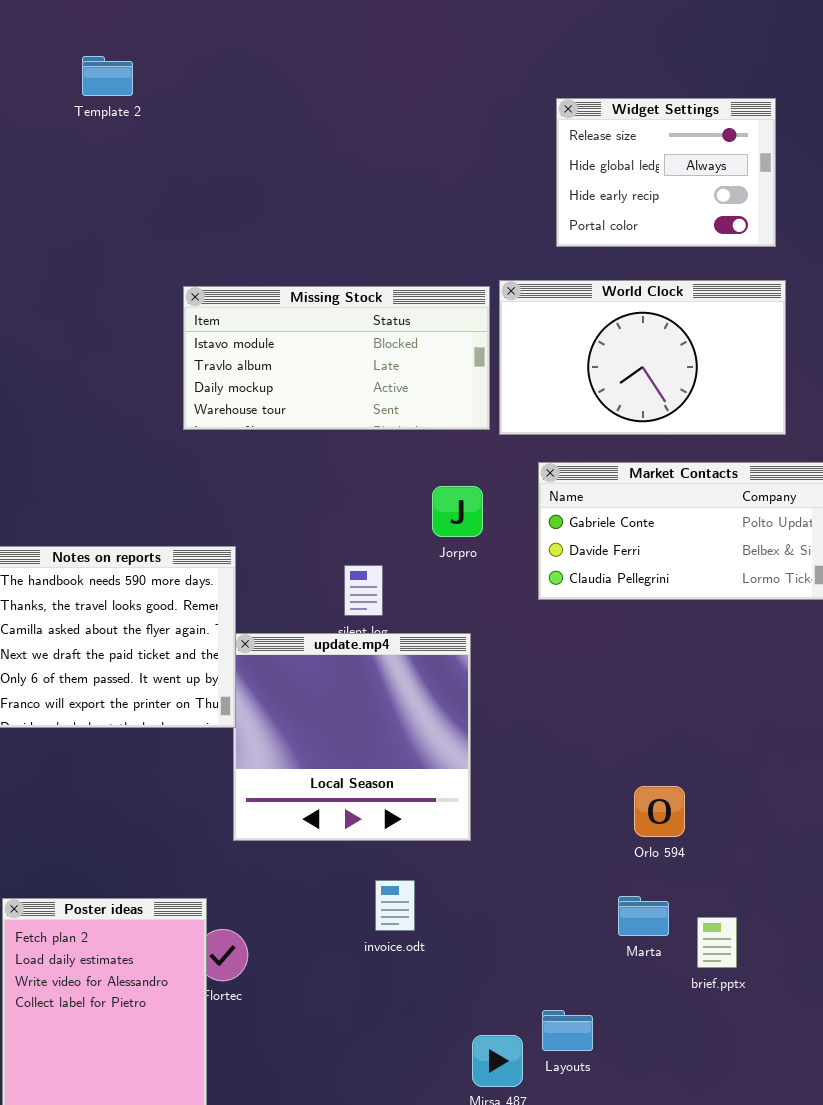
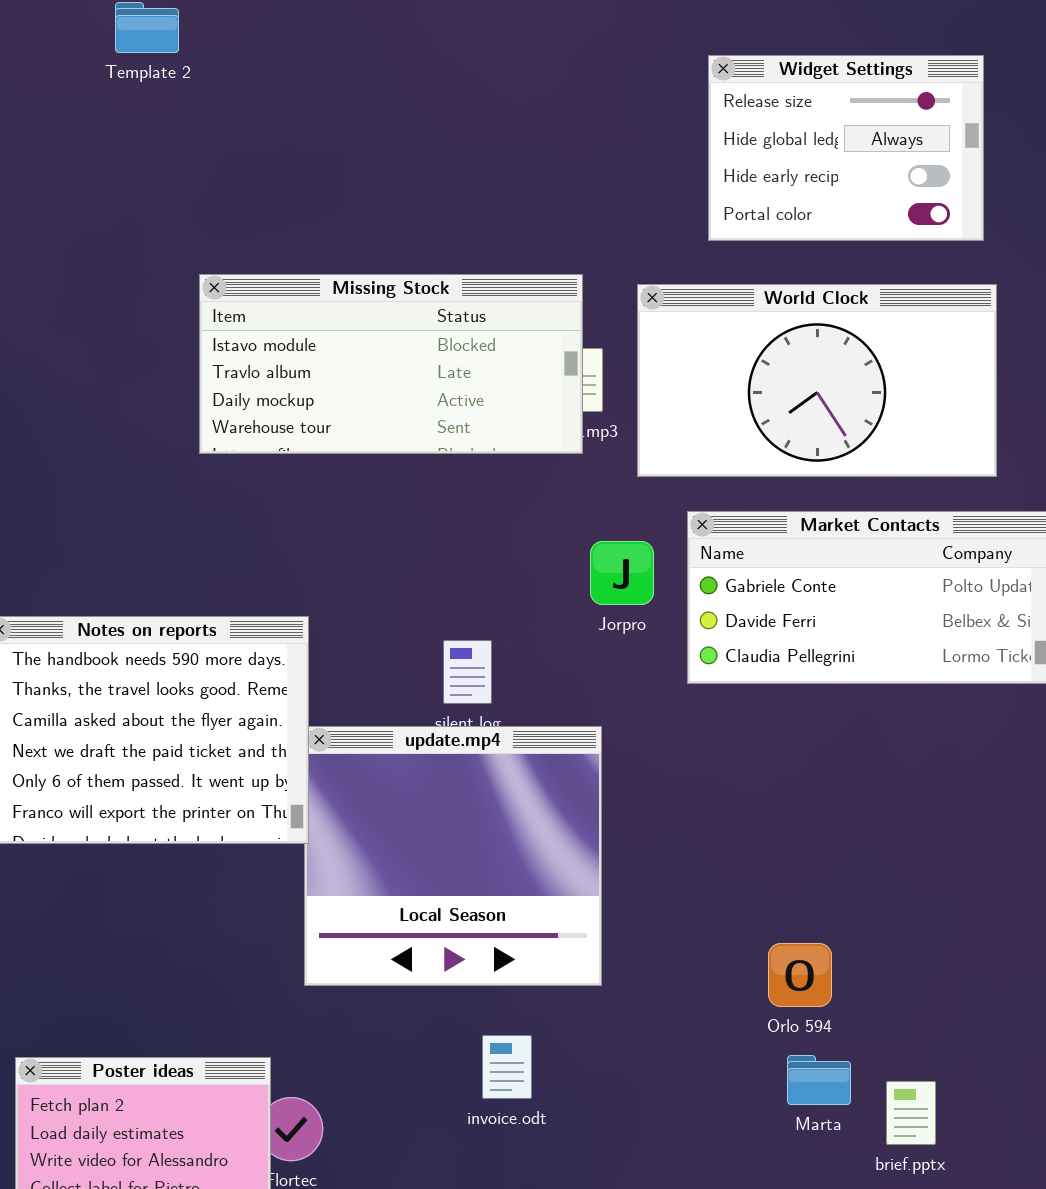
Missing Stock: [183,286,490,430] -> [199,274,583,454], moved
Jorpro: [432,486,483,537] -> [590,541,654,605], moved
Orlo 594: [634,786,685,837] -> [768,943,832,1007], moved

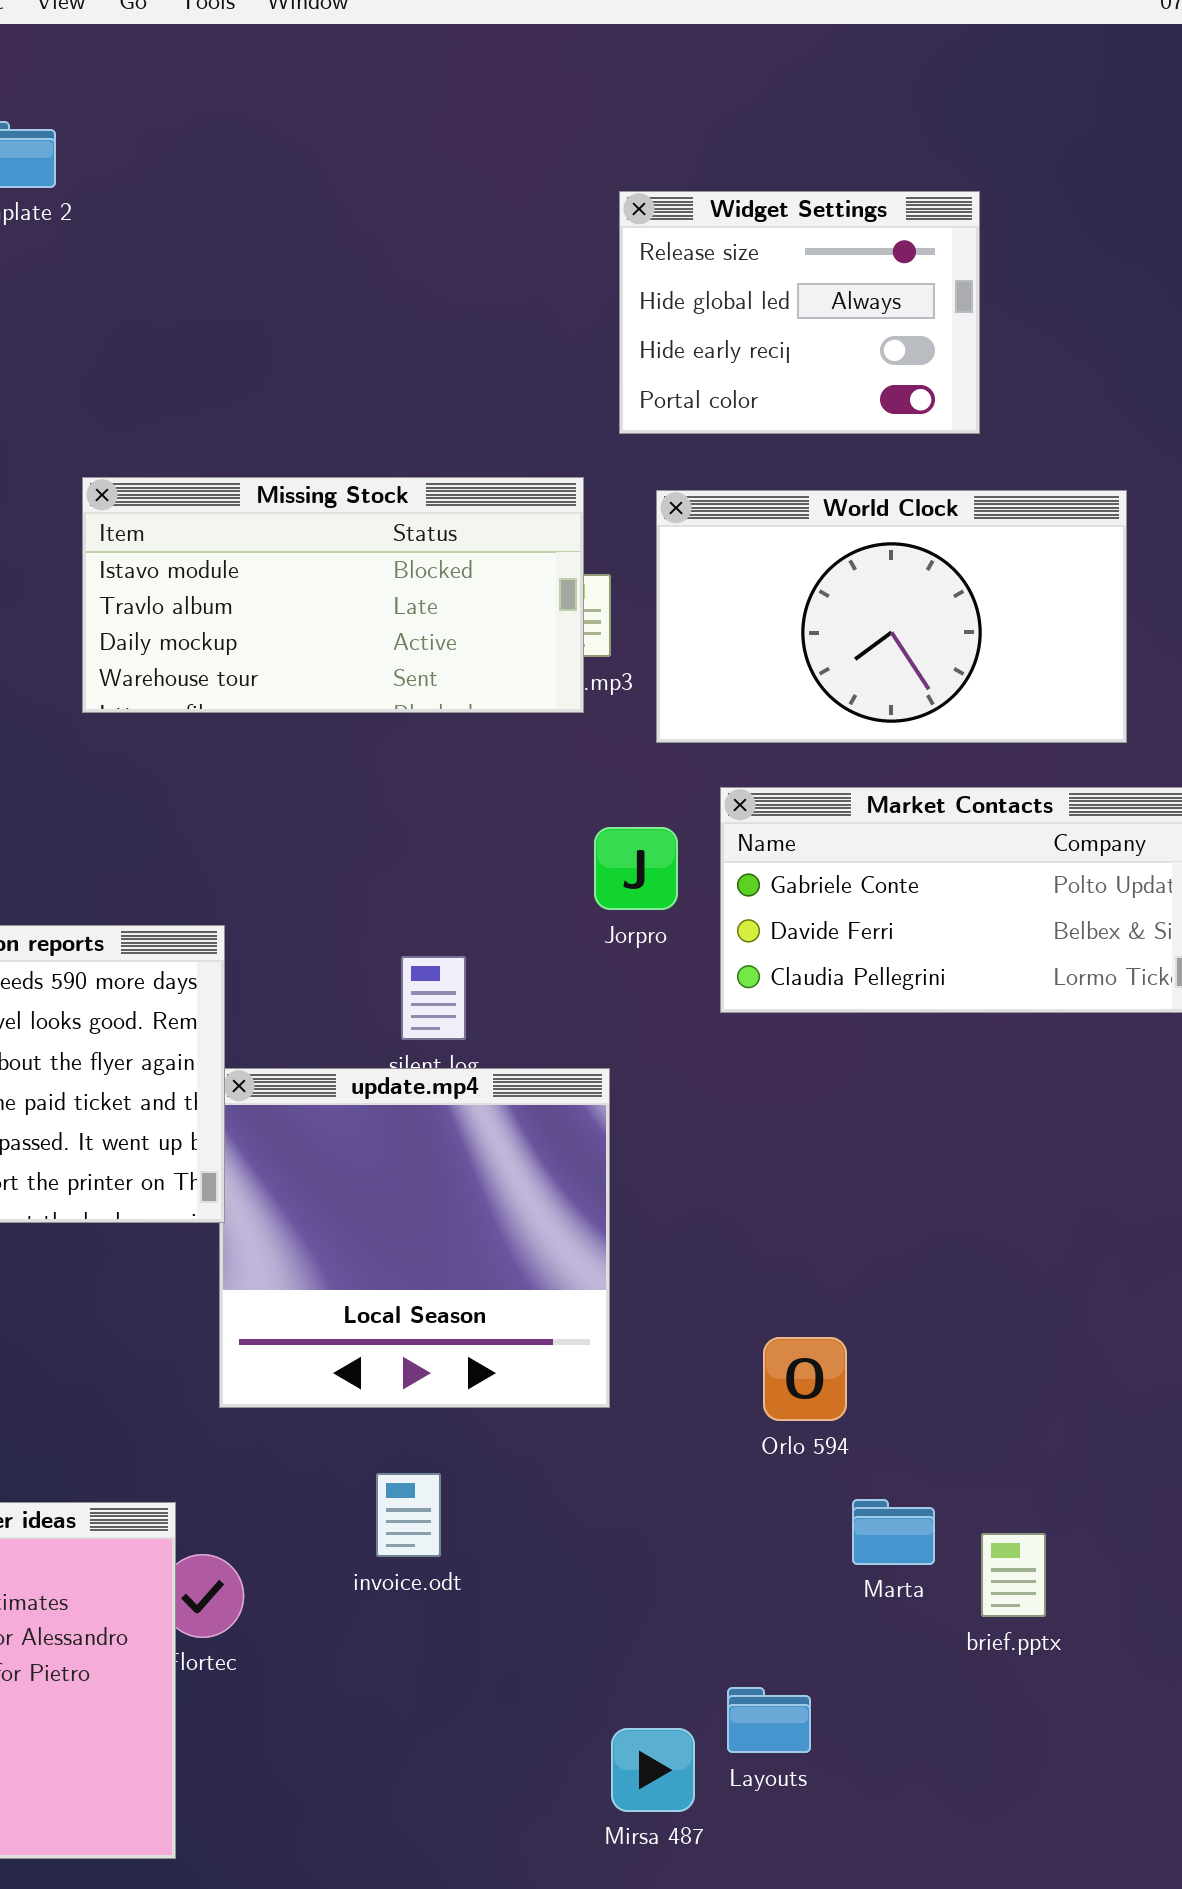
Widget Settings: [708,55,984,241] -> [619,191,980,434], moved
Orlo 594: [768,943,832,1007] -> [763,1337,847,1421], moved
invoice.odt: [482,1035,532,1099] -> [376,1473,441,1557], moved

